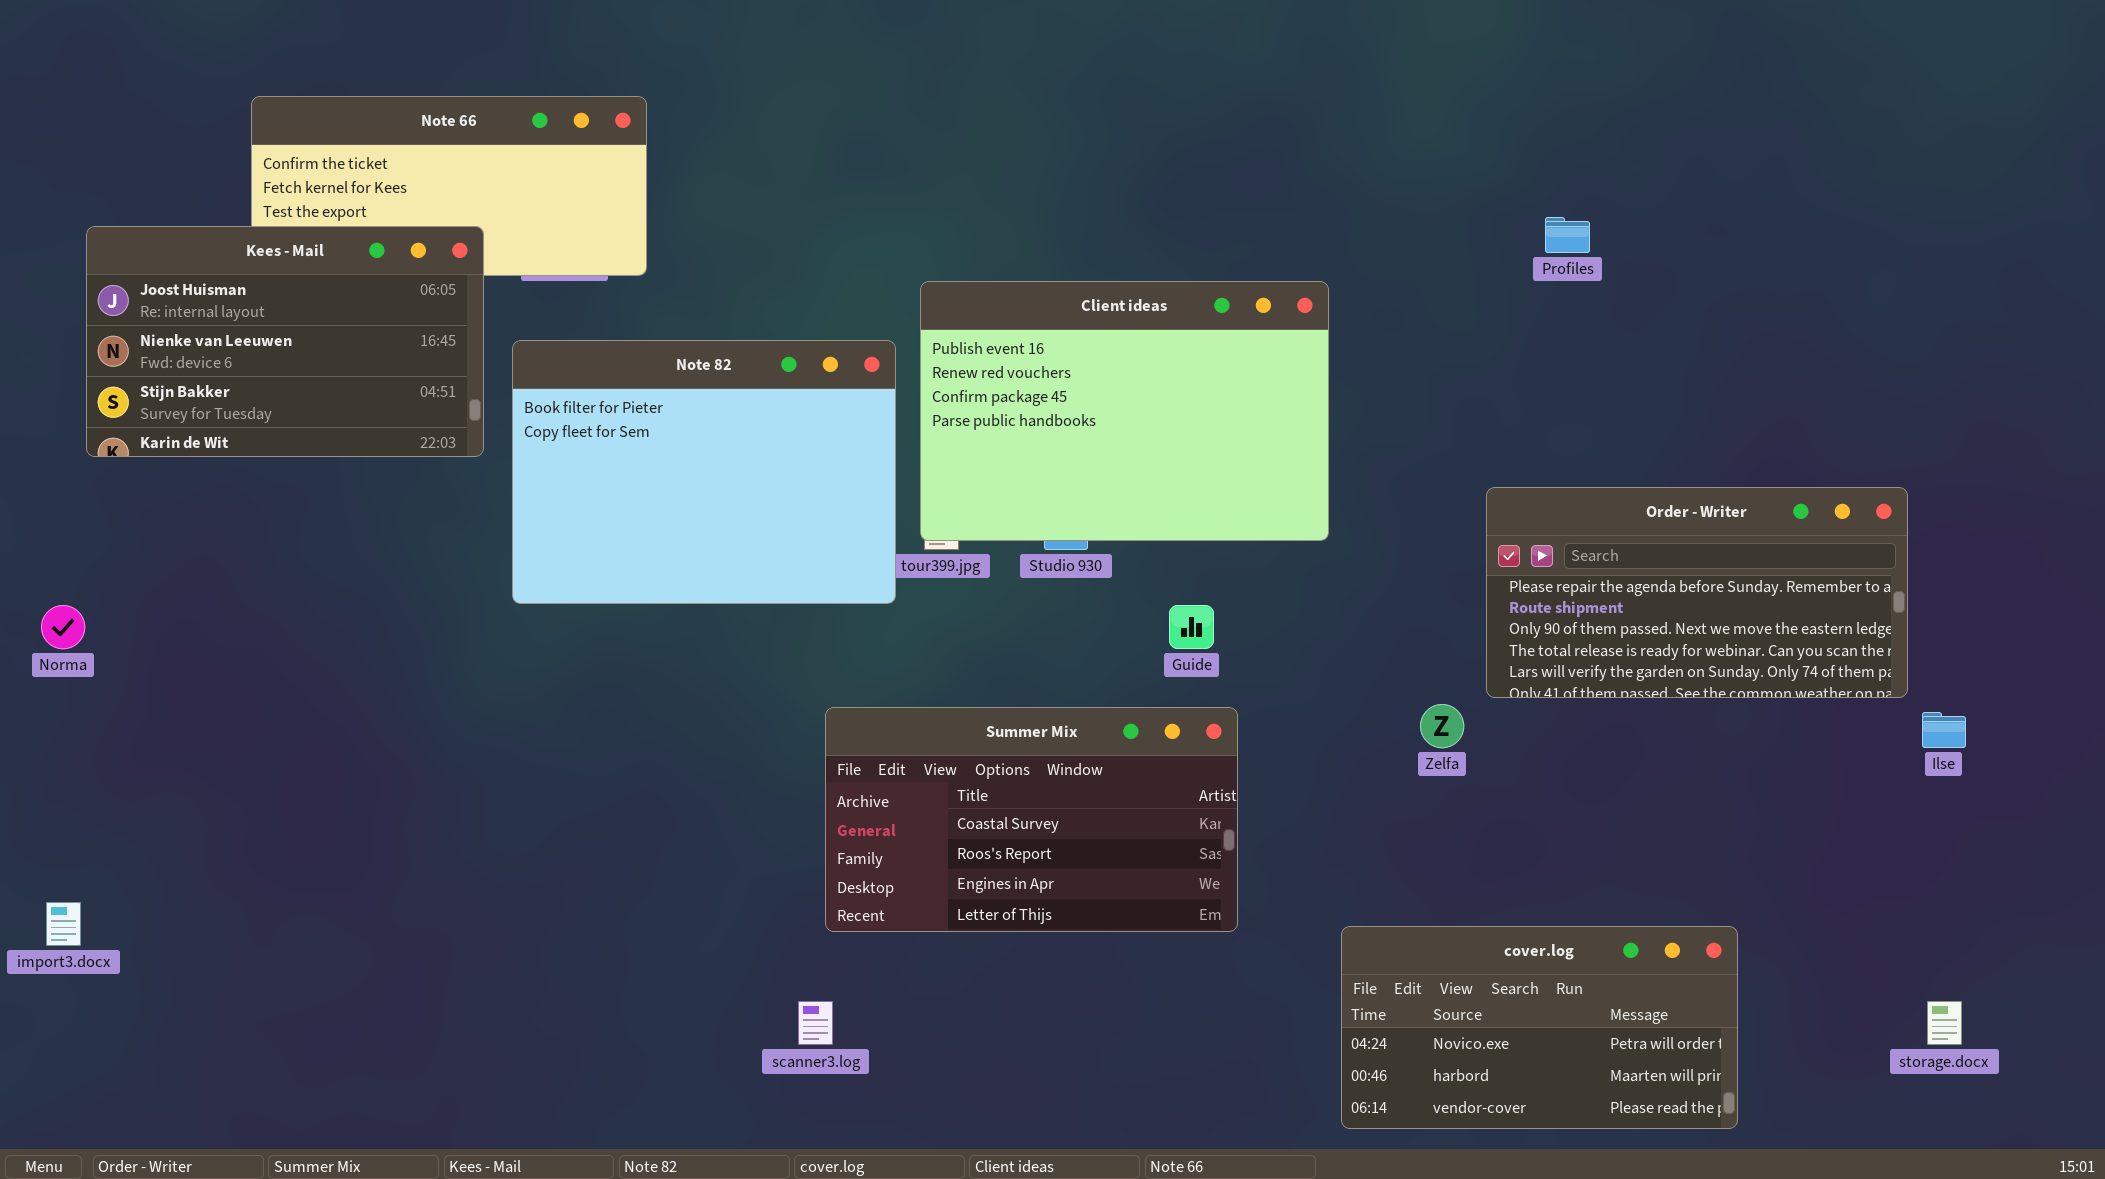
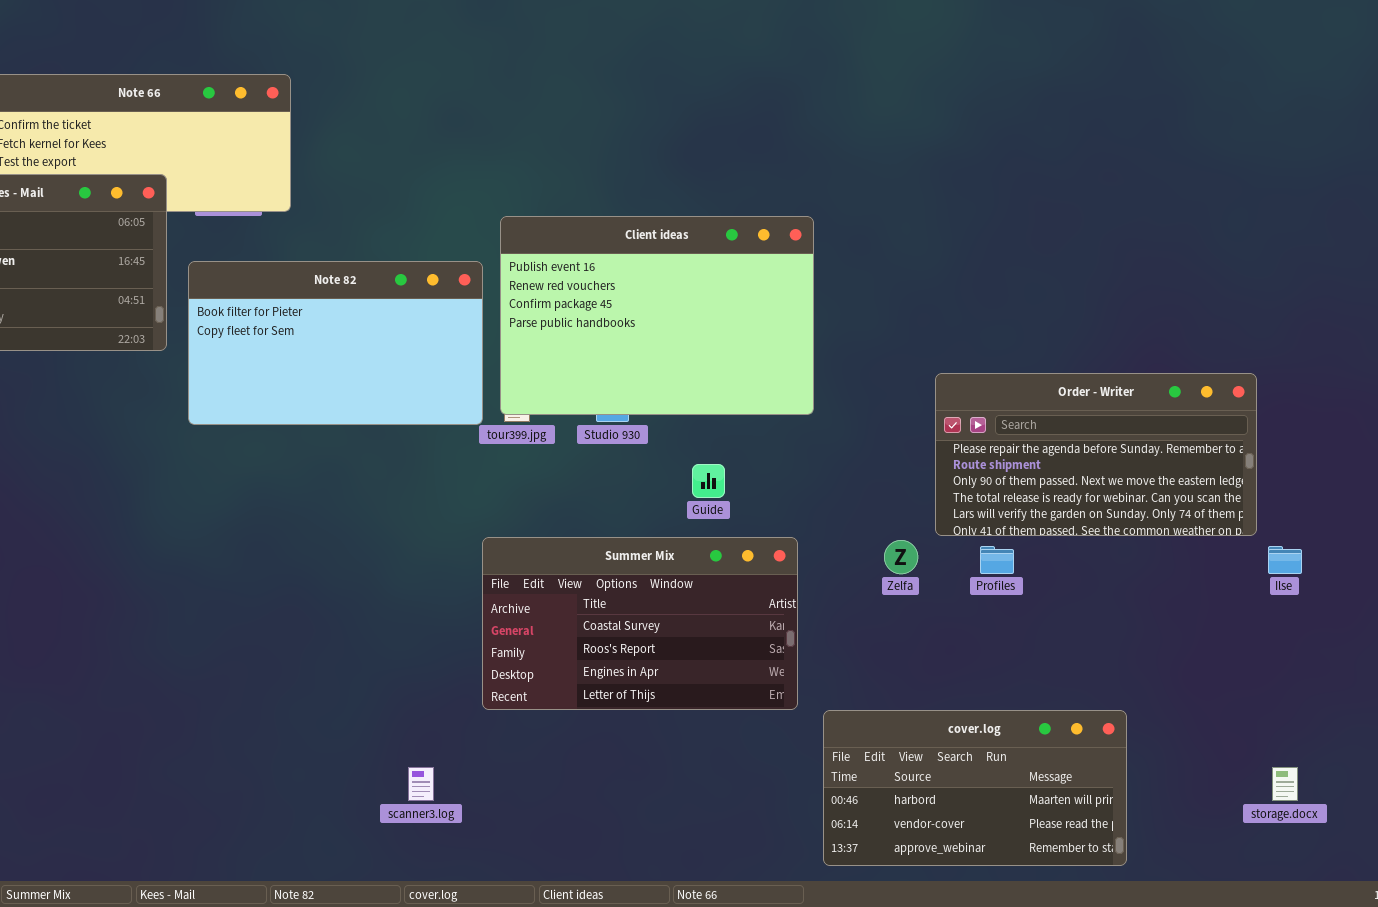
Profiles: [1545,217,1590,253] -> [980,546,1014,574], moved
Note 82: [512,340,896,604] -> [188,261,483,425], resized
Summer Mix: [825,707,1238,932] -> [482,537,798,710], moved
cover.log: [1341,926,1738,1129] -> [823,710,1127,866], scrolled down 1 row

